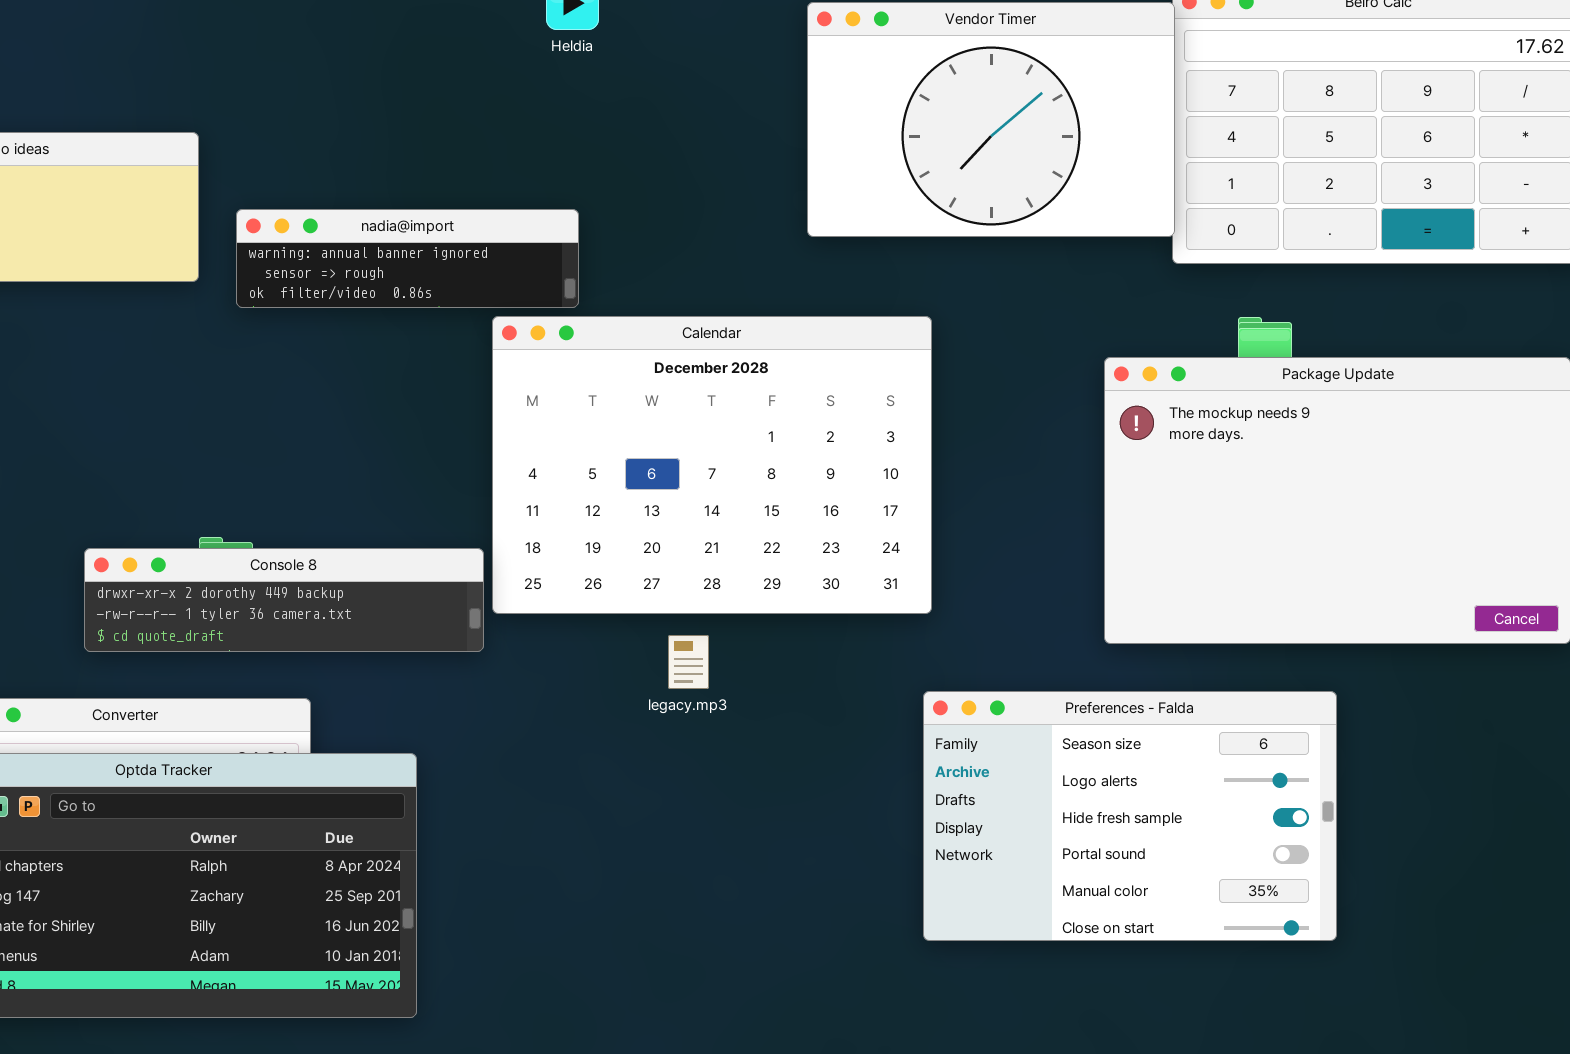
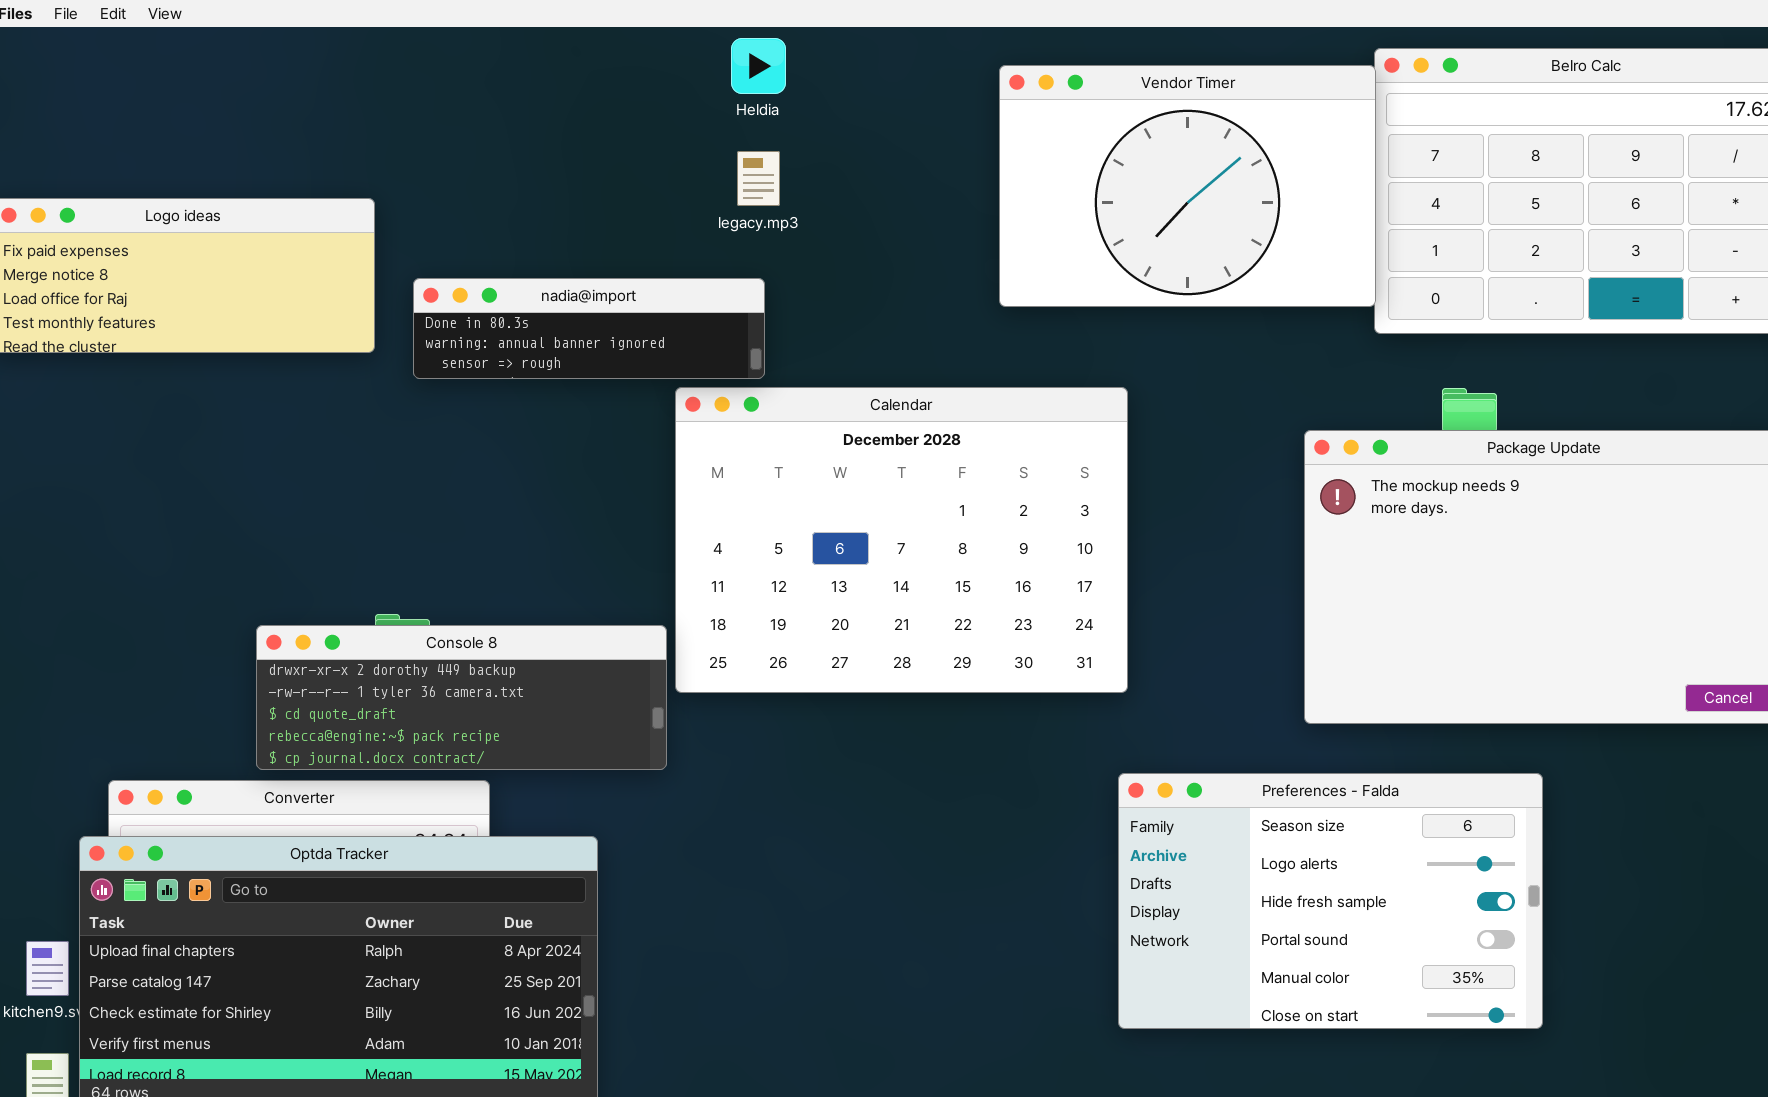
nadia@import: [236,209,579,308] -> [413,278,765,379], scrolled up 1 row
Console 8: [84,548,484,652] -> [256,625,667,770], resized
legacy.mp3: [668,635,709,689] -> [737,151,780,206], moved

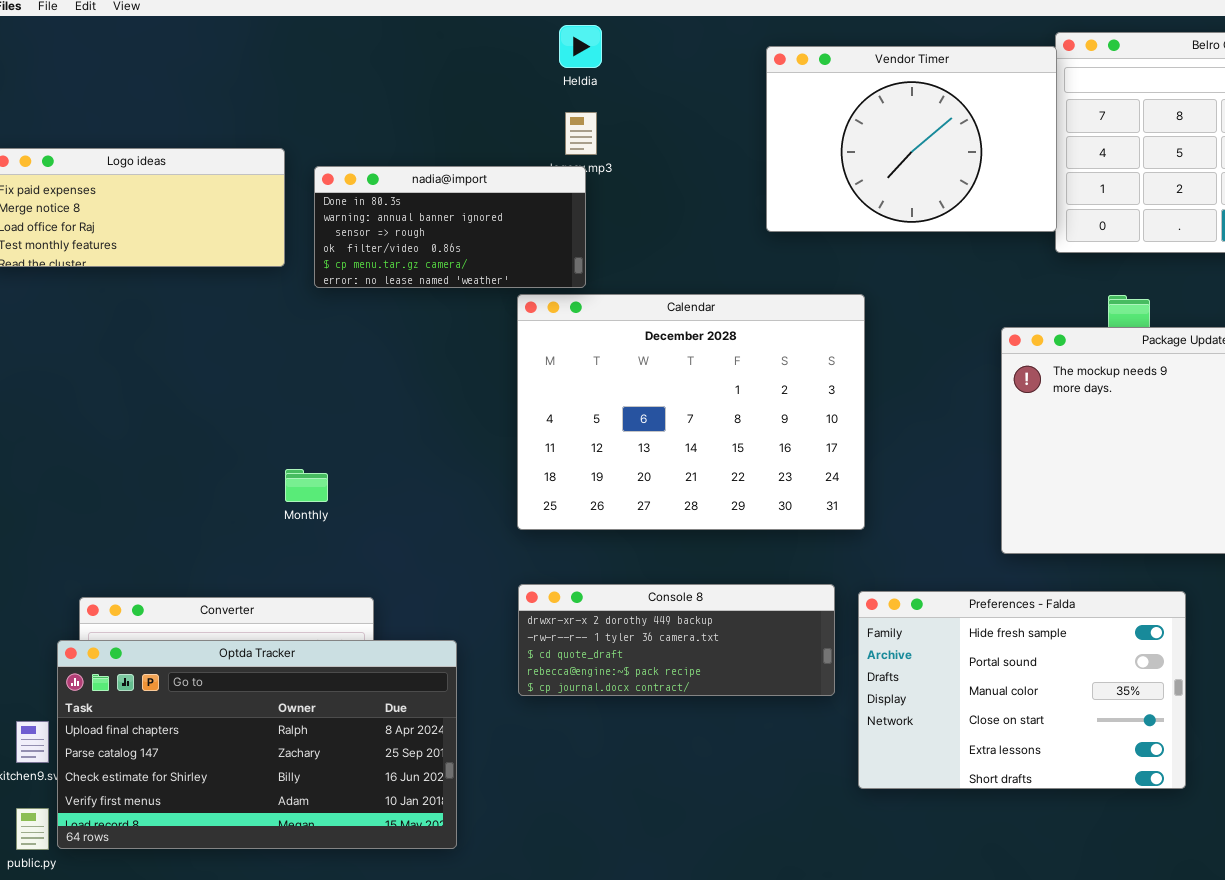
nadia@import: [413,278,765,379] -> [314,166,586,288], resized
Console 8: [256,625,667,770] -> [518,584,835,696], moved
Preferences - Falda: [1118,773,1543,1029] -> [858,591,1186,789], scrolled down 2 rows

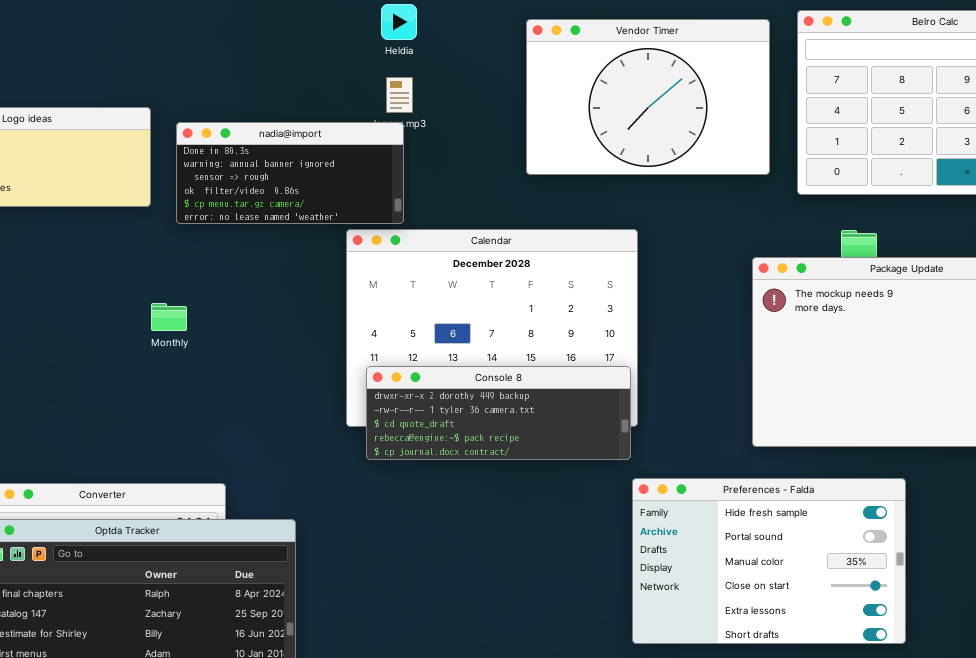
Vendor Timer: [766,46,1057,232] -> [526,19,770,175], moved
Monthly: [285,469,328,502] -> [151,303,187,331], moved
Console 8: [518,584,835,696] -> [366,366,631,460], moved

